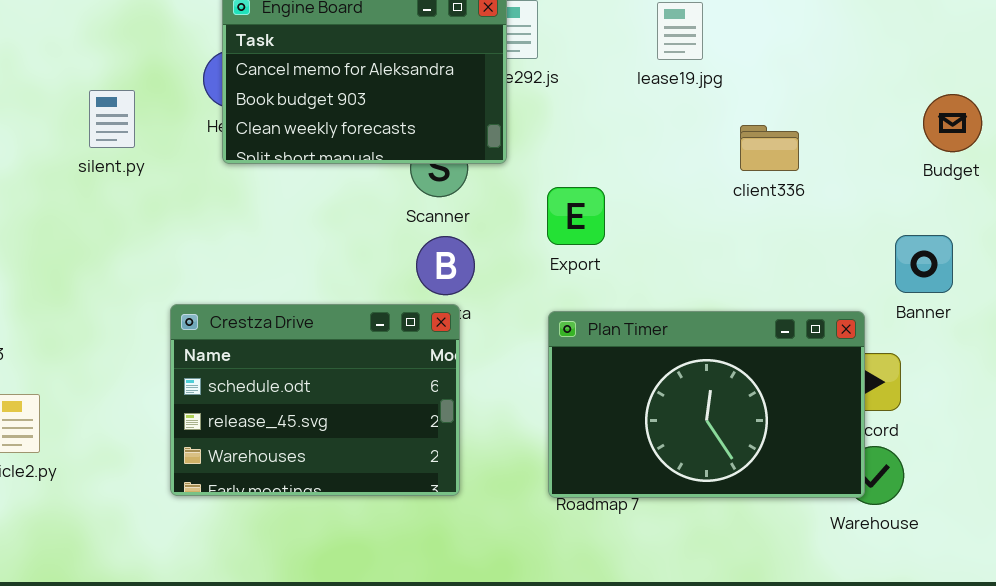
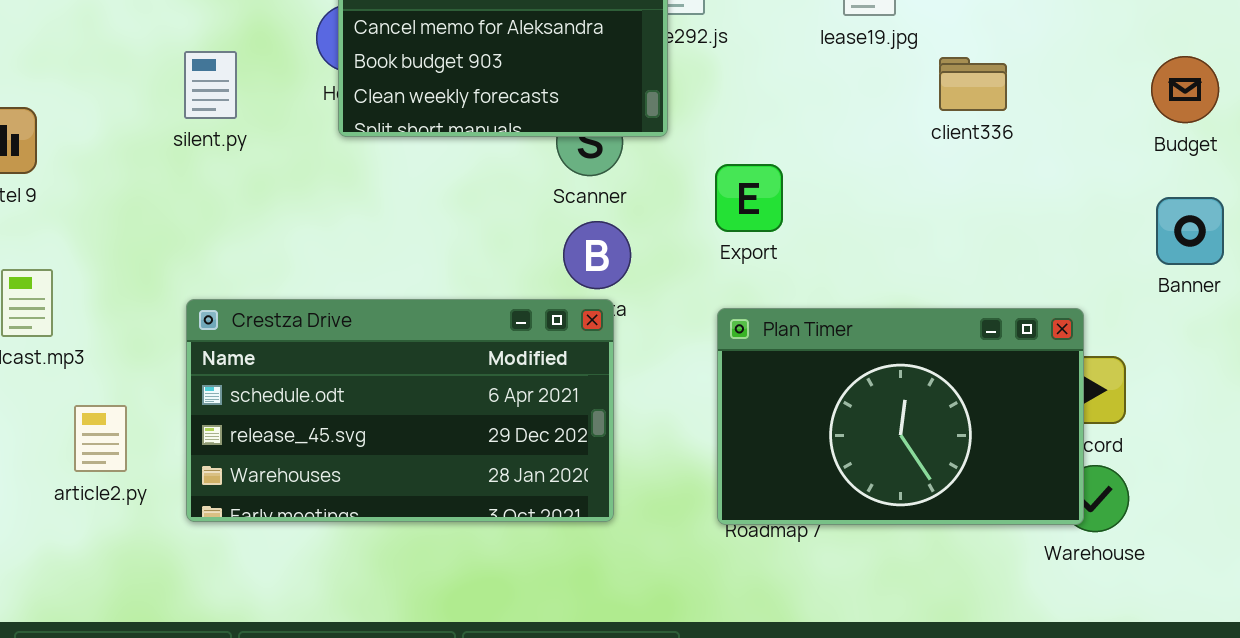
client336: [740,125,799,171] -> [939,57,1007,111], moved
Banner: [895,235,953,293] -> [1156,197,1224,265], moved
Crestza Drive: [170,304,460,496] -> [186,299,614,522], resized

